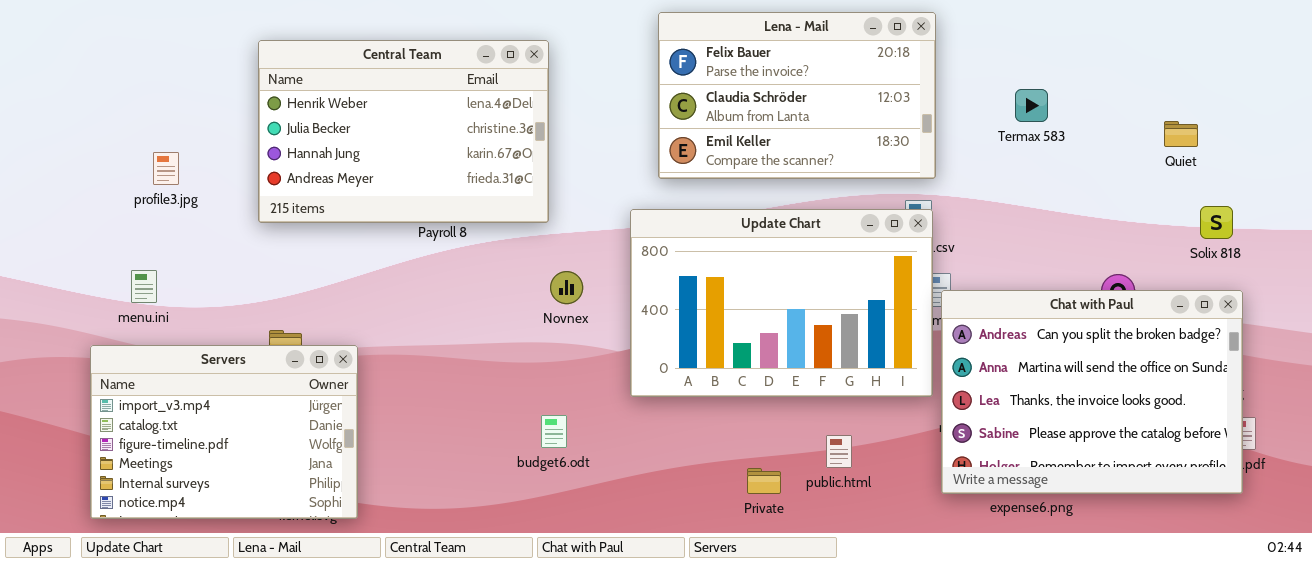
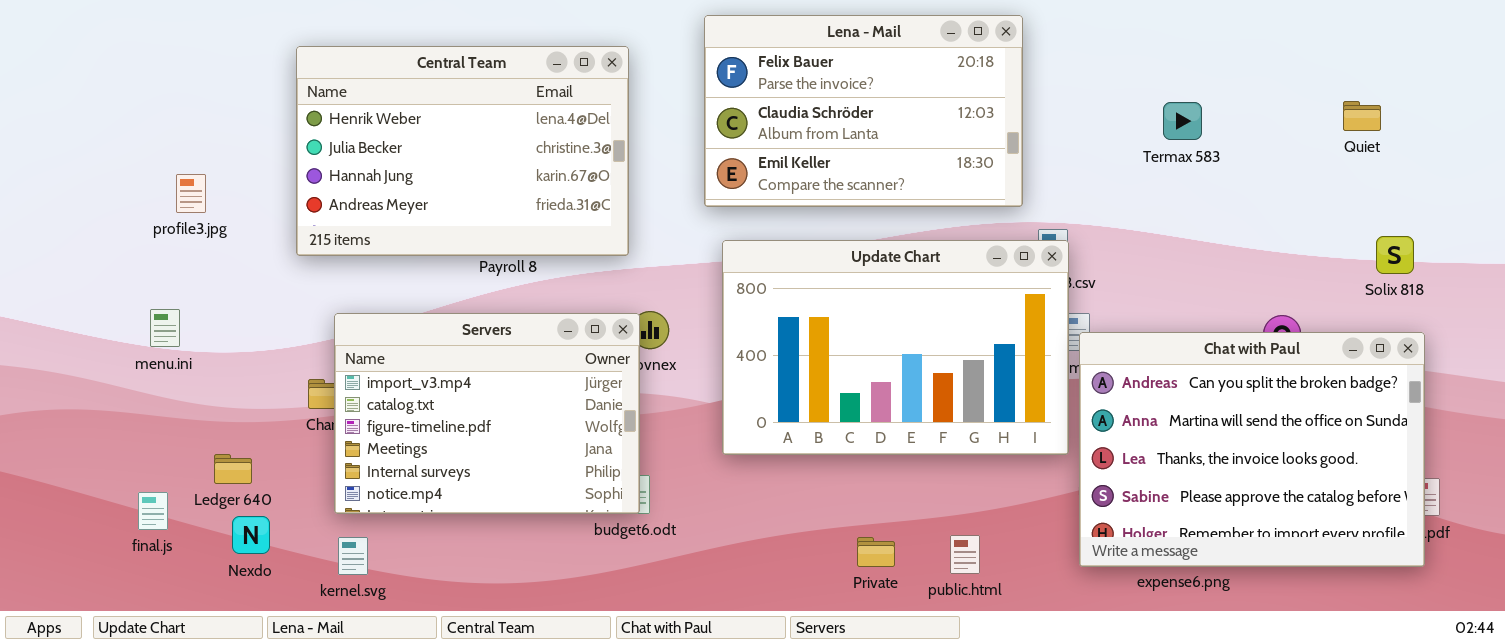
Lena - Mail: [658,12,936,179] -> [704,15,1023,207], moved
Quiet: [1164,121,1198,147] -> [1343,101,1381,131], moved
Servers: [90,345,358,519] -> [334,313,640,514], moved
public.html: [826,435,852,468] -> [950,535,980,574], moved

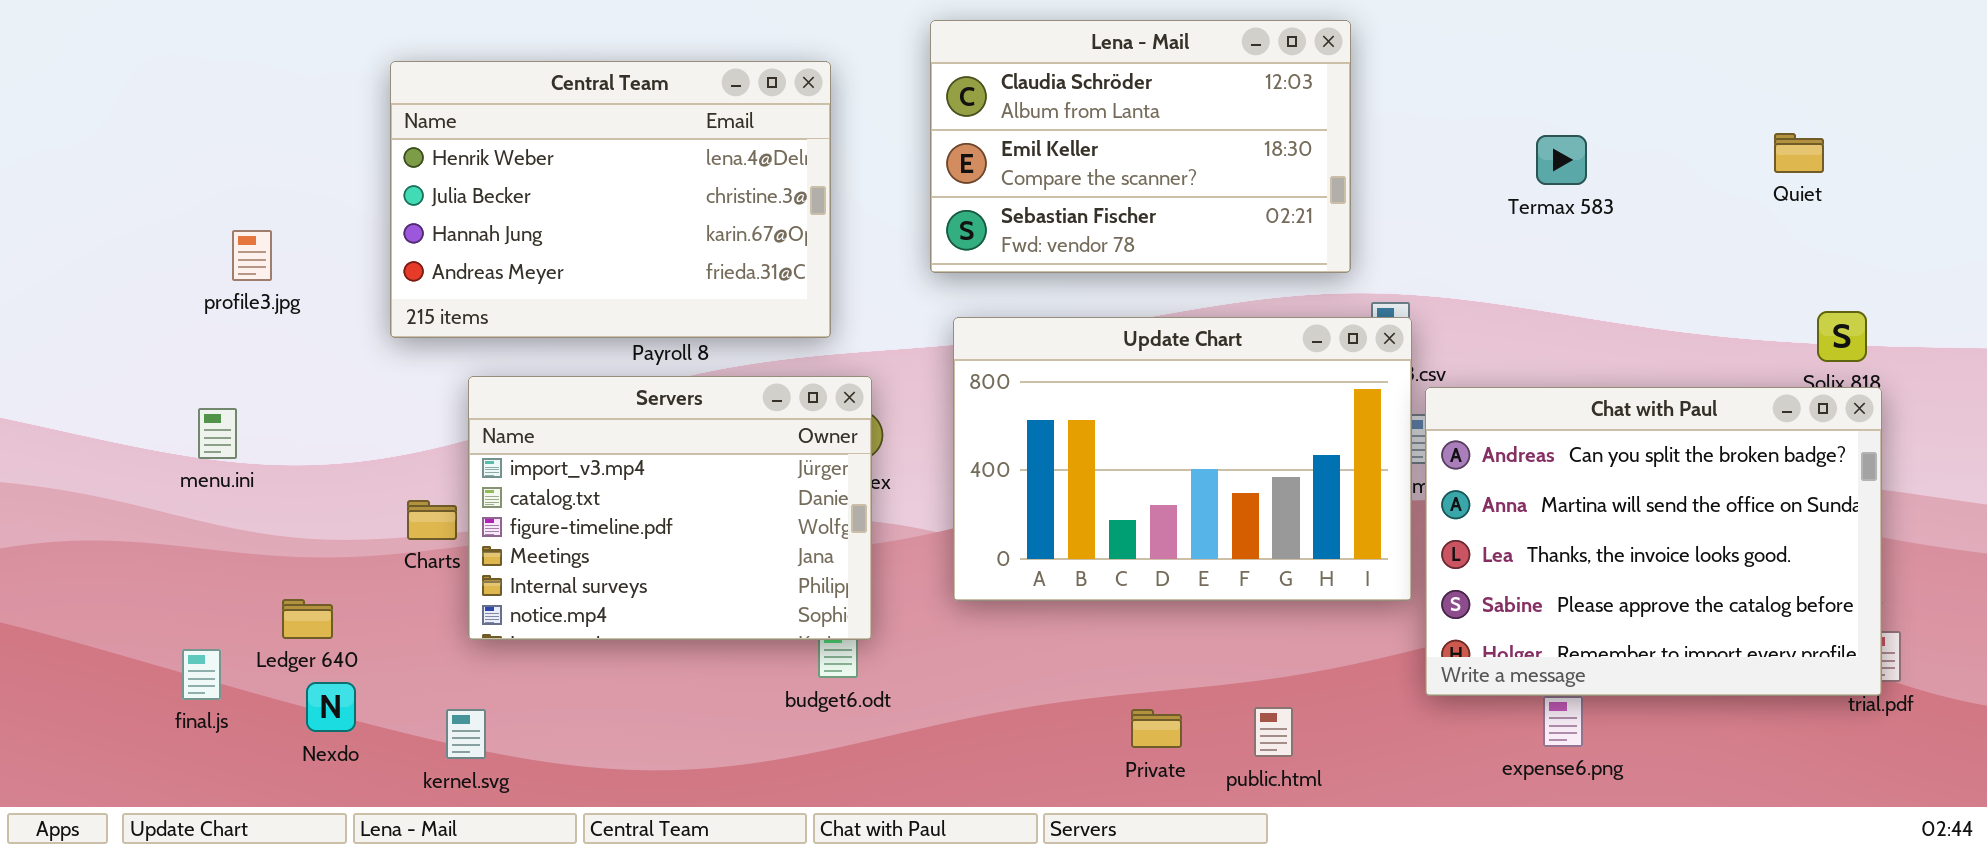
Lena - Mail: [704,15,1023,207] -> [930,20,1351,273], scrolled down 1 row
Servers: [334,313,640,514] -> [468,376,872,640], moved
Chat with Paul: [1079,332,1425,567] -> [1425,387,1882,696], moved

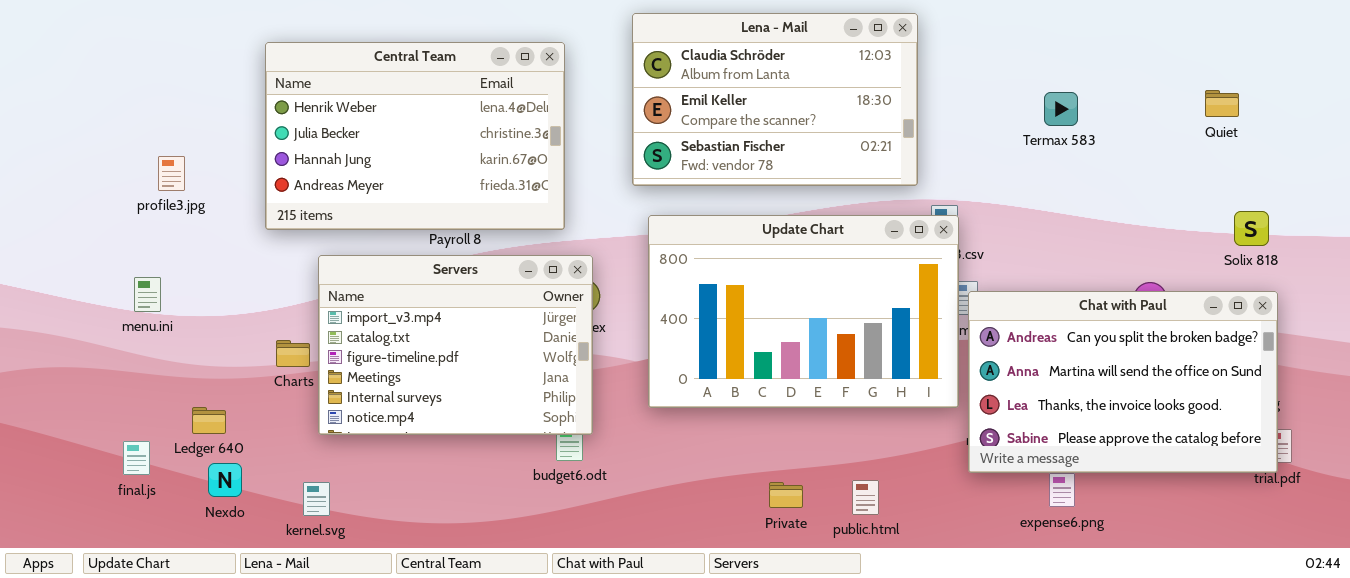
Chat with Paul: [1425,387,1882,696] -> [968,291,1278,473], resized

